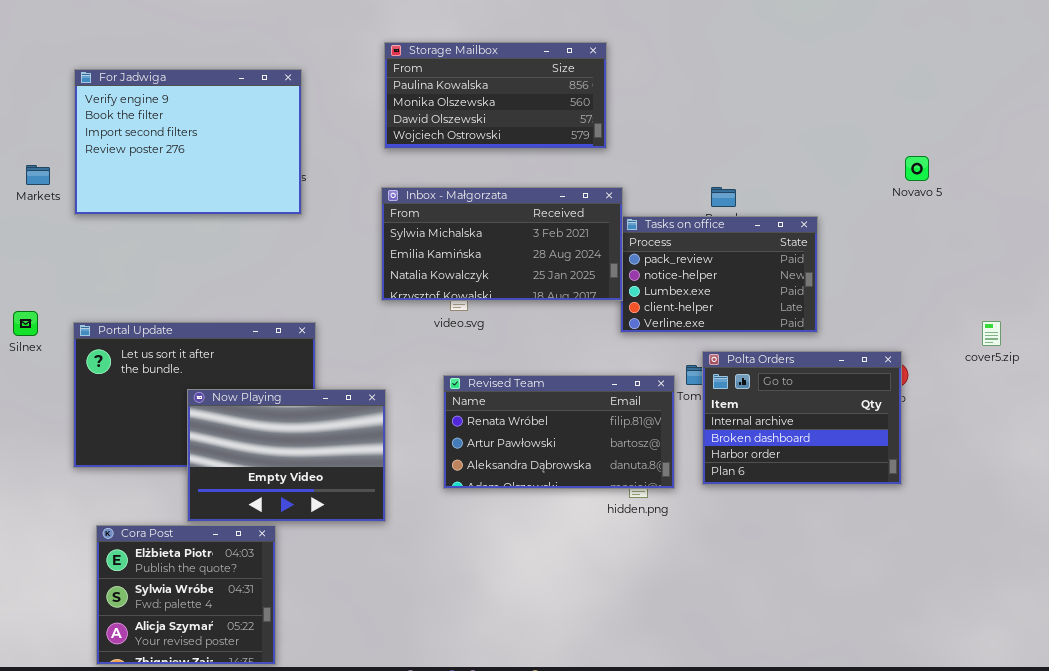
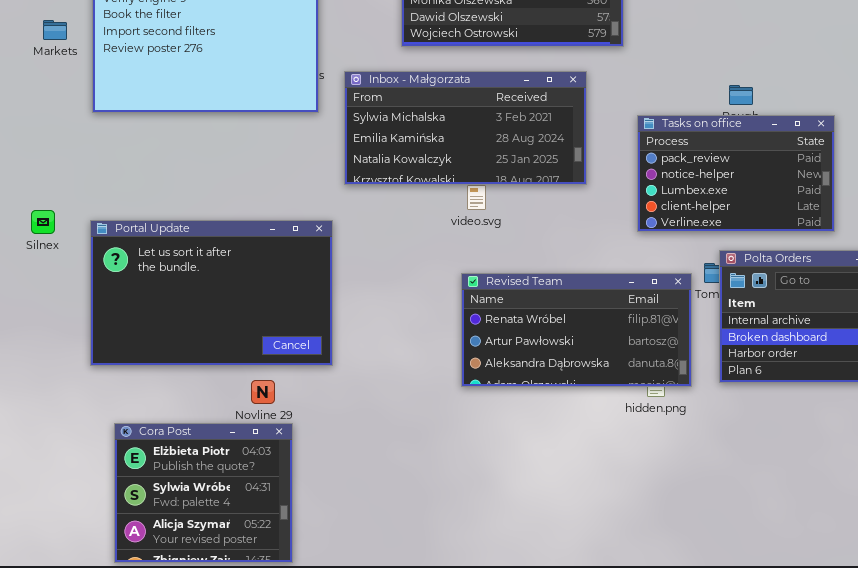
Markets: [26,165,50,185] -> [43,20,67,40], moved
Inbox - Małgorzata: [381,187,623,301] -> [344,71,587,185], moved
Now Playing: [187,389,386,522] -> none, closed

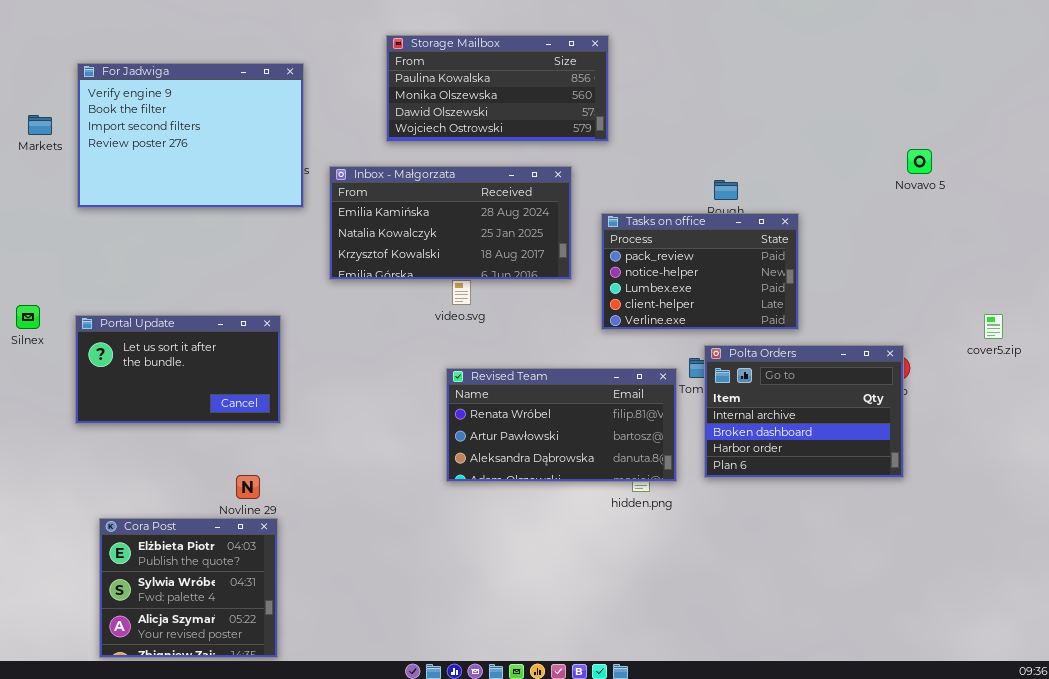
Inbox - Małgorzata: [344,71,587,185] -> [329,166,572,280], scrolled down 1 row
Tasks on office: [637,115,835,232] -> [601,213,799,330], moved
Portal Update: [90,220,333,366] -> [75,315,281,424], resized

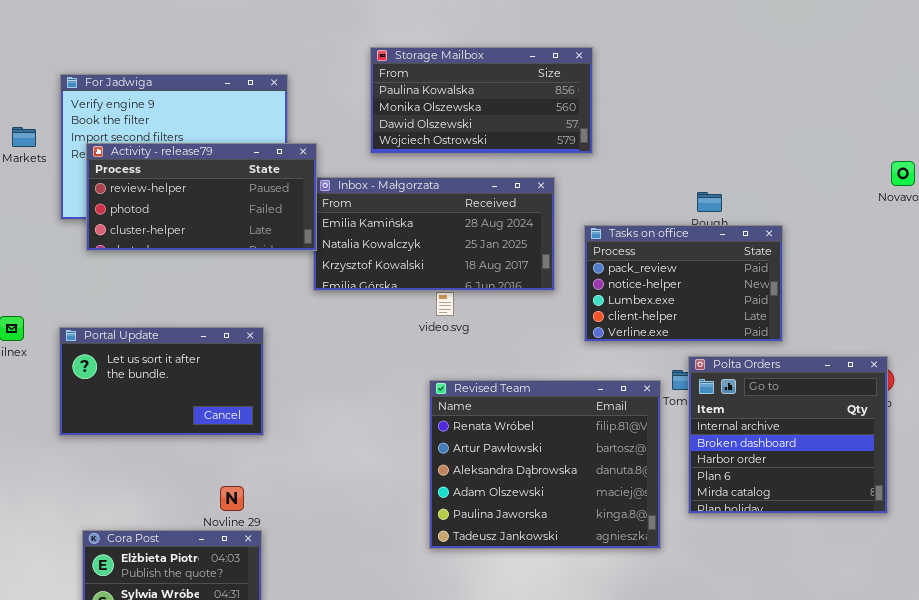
Activity - release79: none -> [86,143,317,251], opened
Polta Orders: [704,345,904,478] -> [688,356,888,514], resized
Revised Team: [446,368,677,482] -> [429,380,661,549], resized

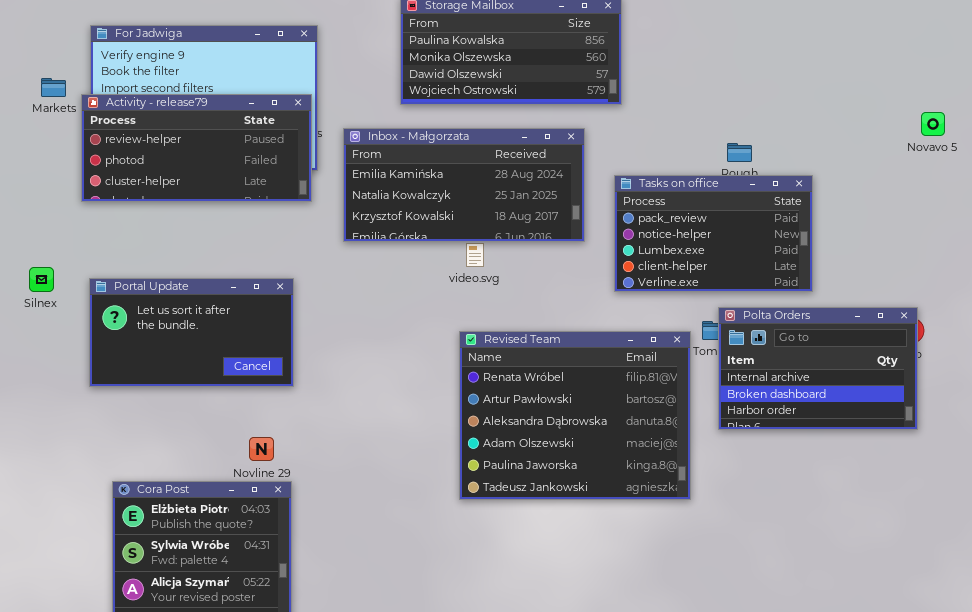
Activity - release79: [86,143,317,251] -> [81,94,312,202], moved
Polta Orders: [688,356,888,514] -> [718,307,918,430], resized

